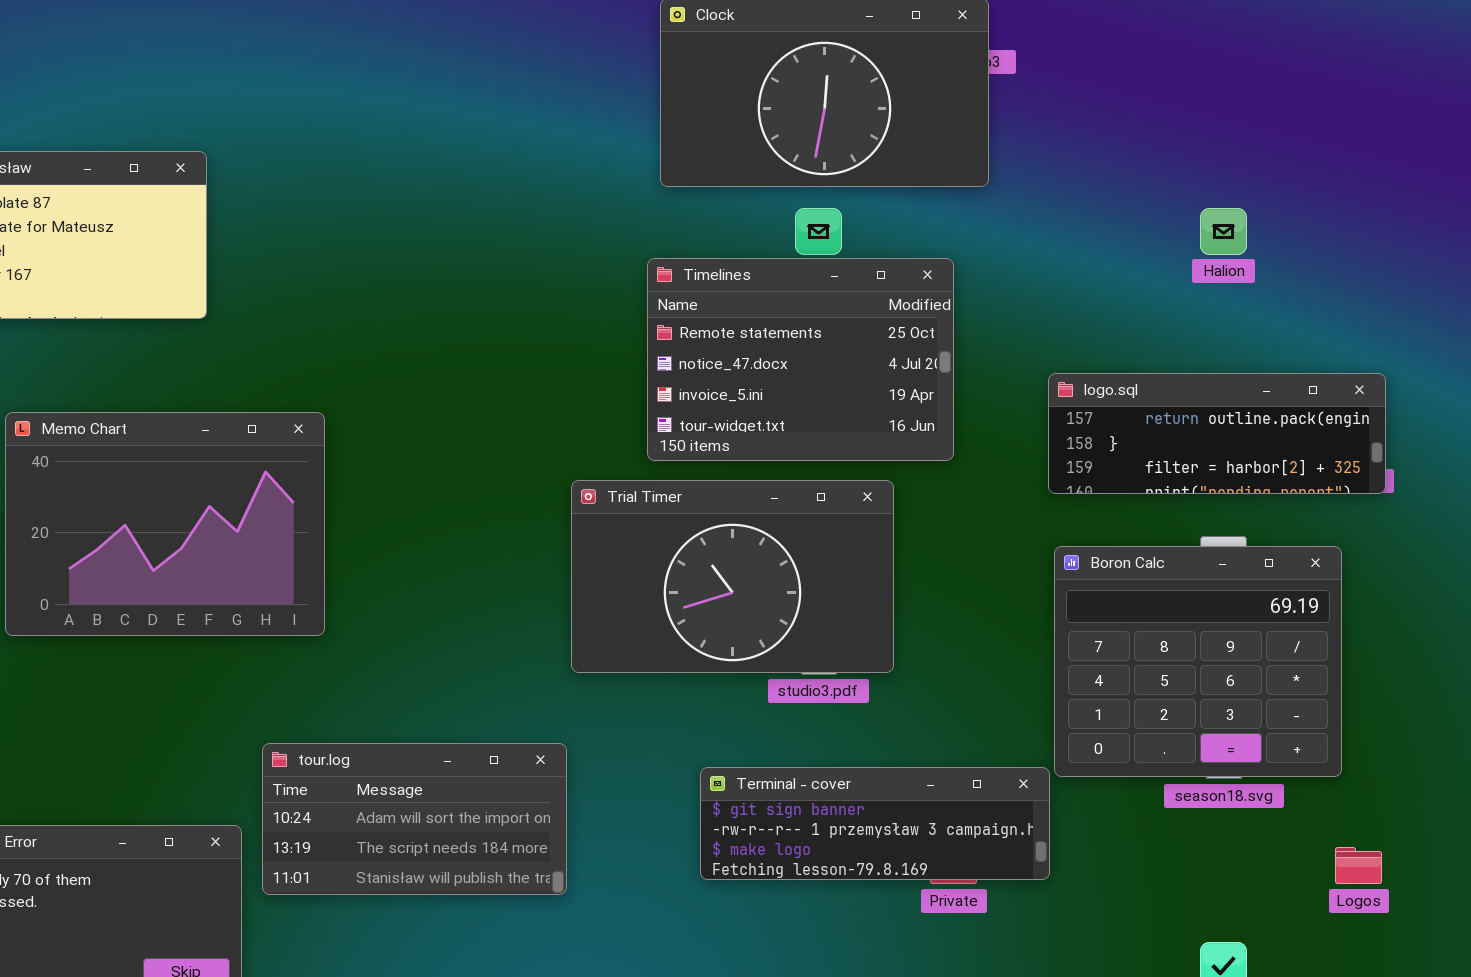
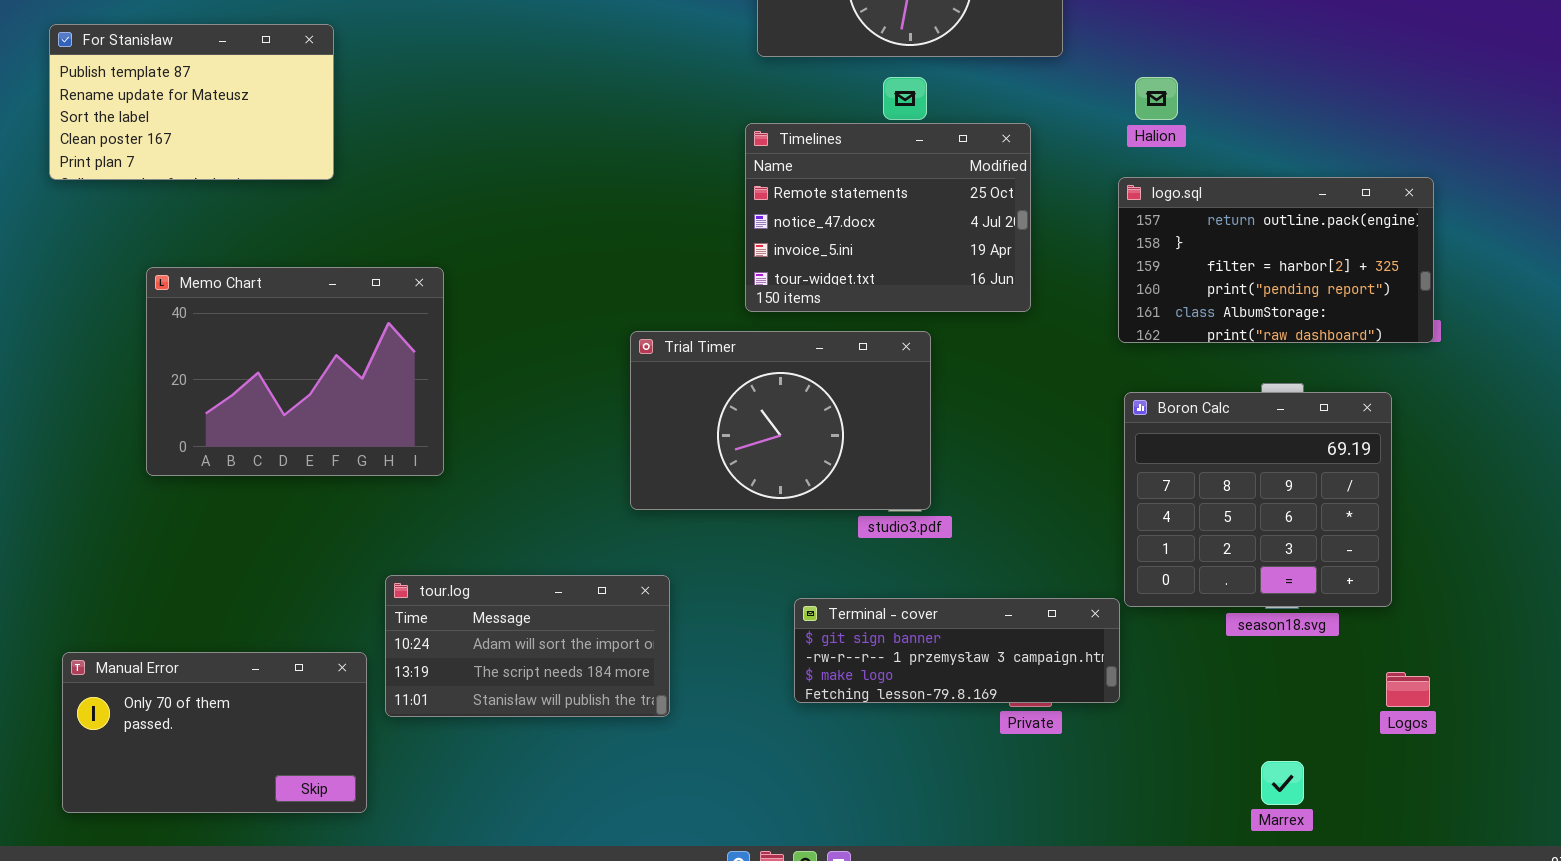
Halion: [1200,208,1247,255] -> [1135,77,1178,120], moved
logo.sql: [1048,373,1386,494] -> [1118,177,1434,343], resized
Trial Timer: [571,480,894,673] -> [630,331,931,510], moved

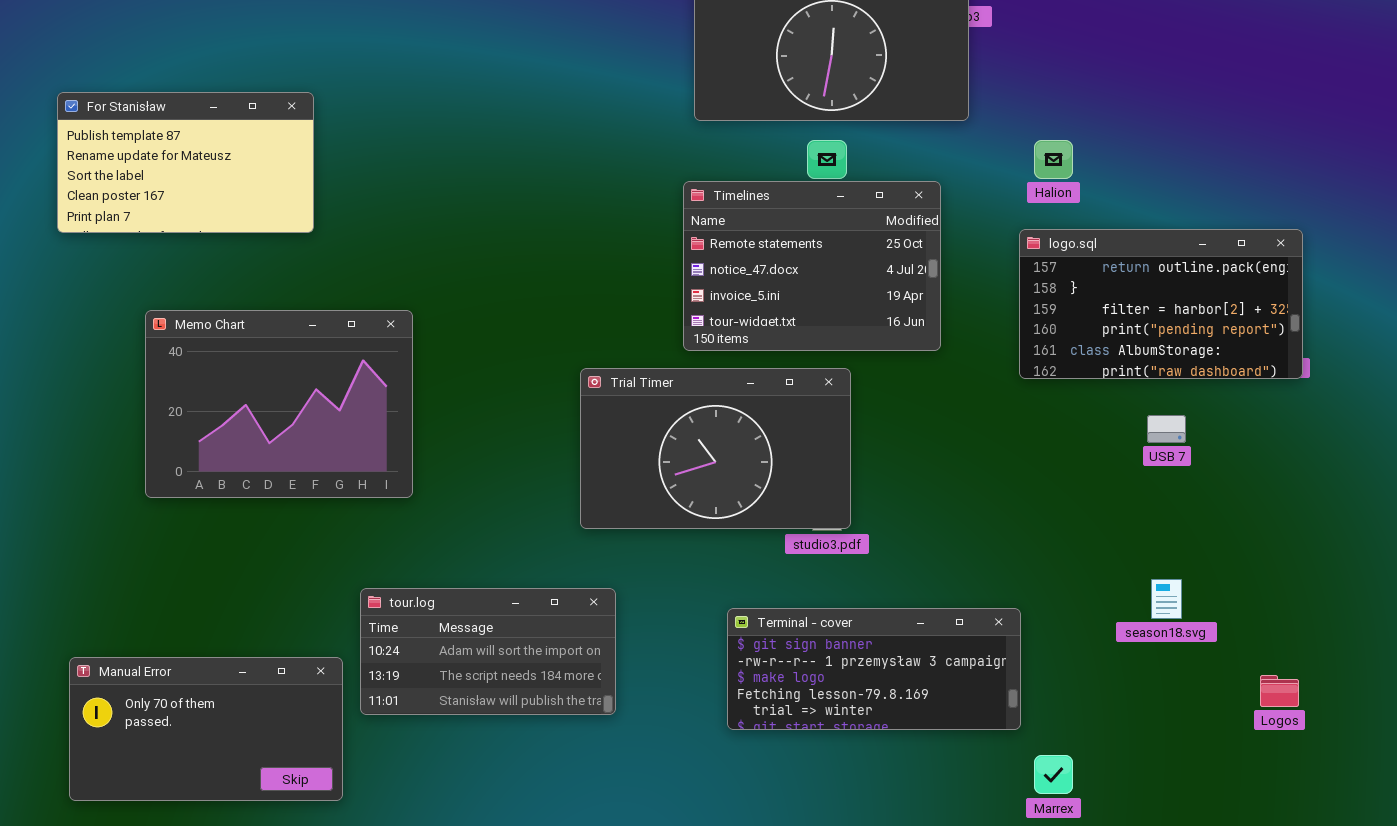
Boron Calc: [1124,392,1392,607] -> none, closed
Terminal - cover: [794,598,1120,703] -> [727,608,1021,730], resized
Marrex: [1261,761,1304,805] -> [1034,755,1073,794], moved

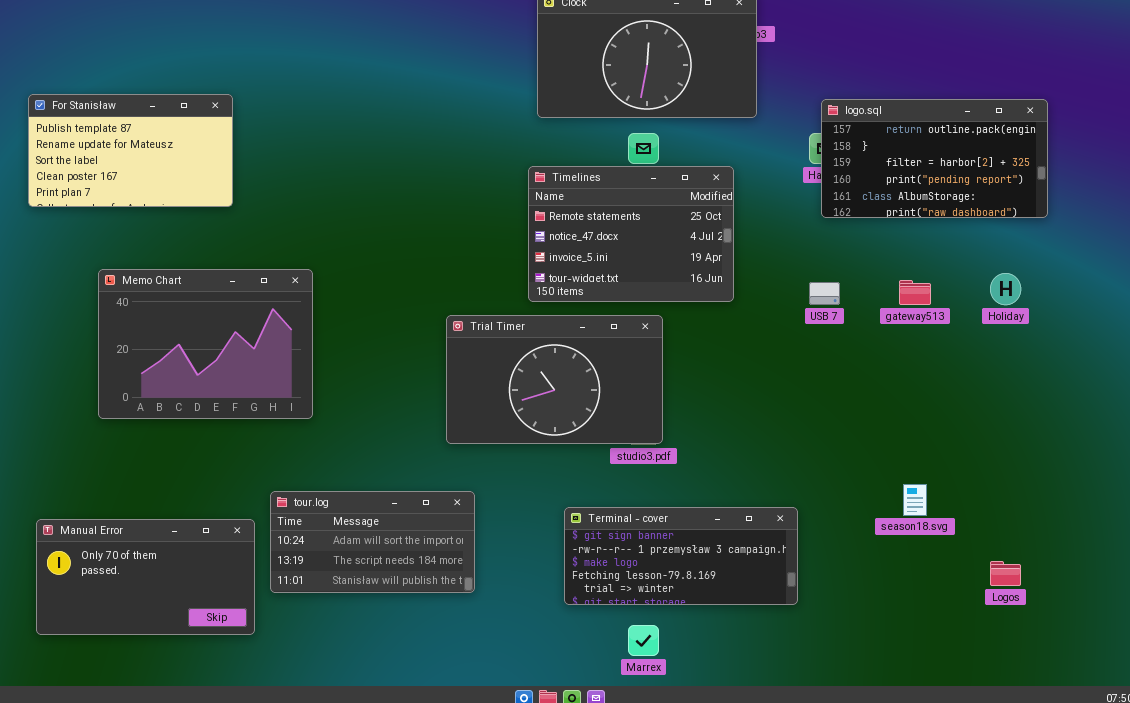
logo.sql: [1019,229,1303,379] -> [821,99,1048,218], moved
USB 7: [1147,415,1186,443] -> [809,282,840,305], moved
Manual Error: [69,657,343,801] -> [36,519,255,635], moved
Marrex: [1034,755,1073,794] -> [628,625,659,656], moved

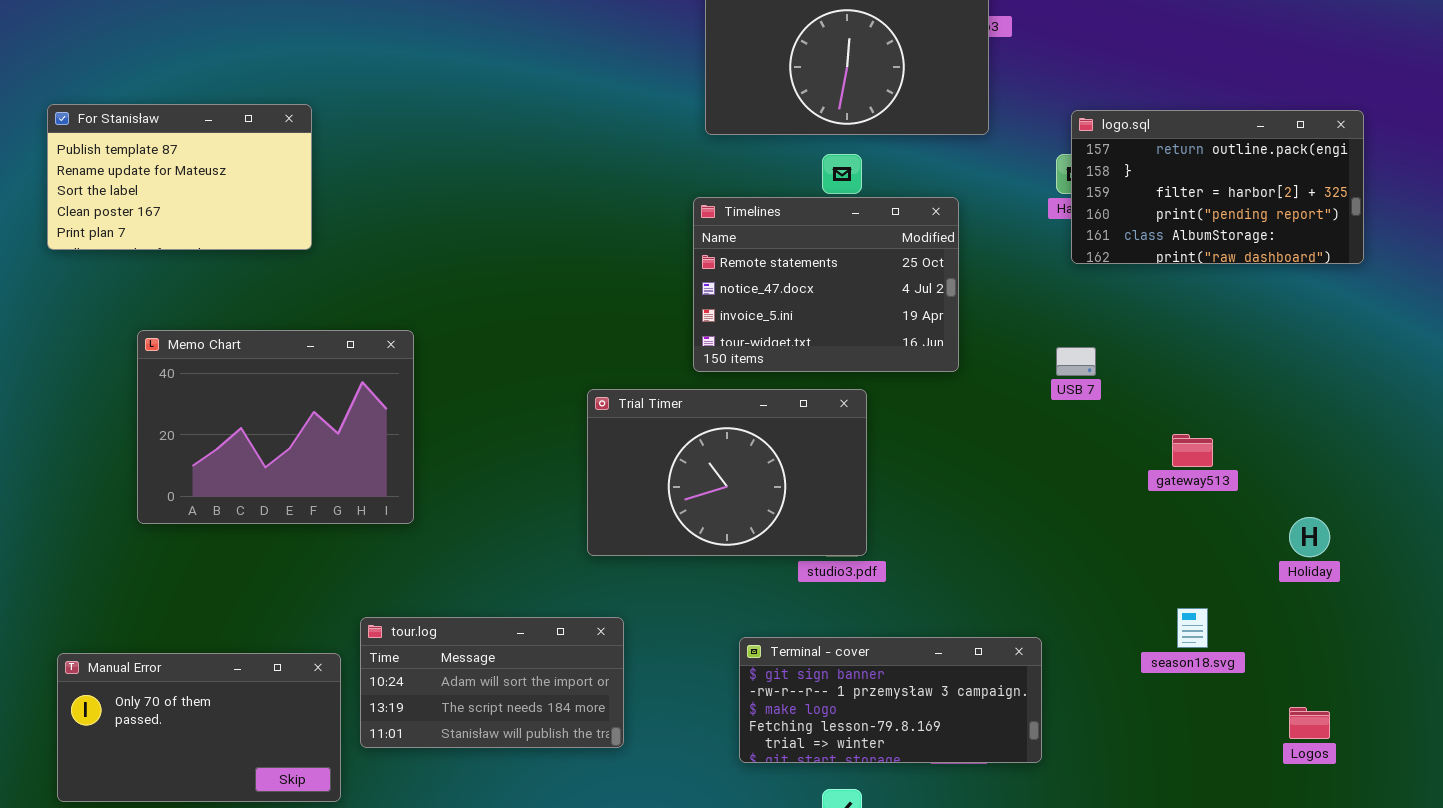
Holiday: [990,273,1021,305] -> [1289,517,1330,557], moved
gateway513: [899,280,931,305] -> [1172,434,1213,467], moved

